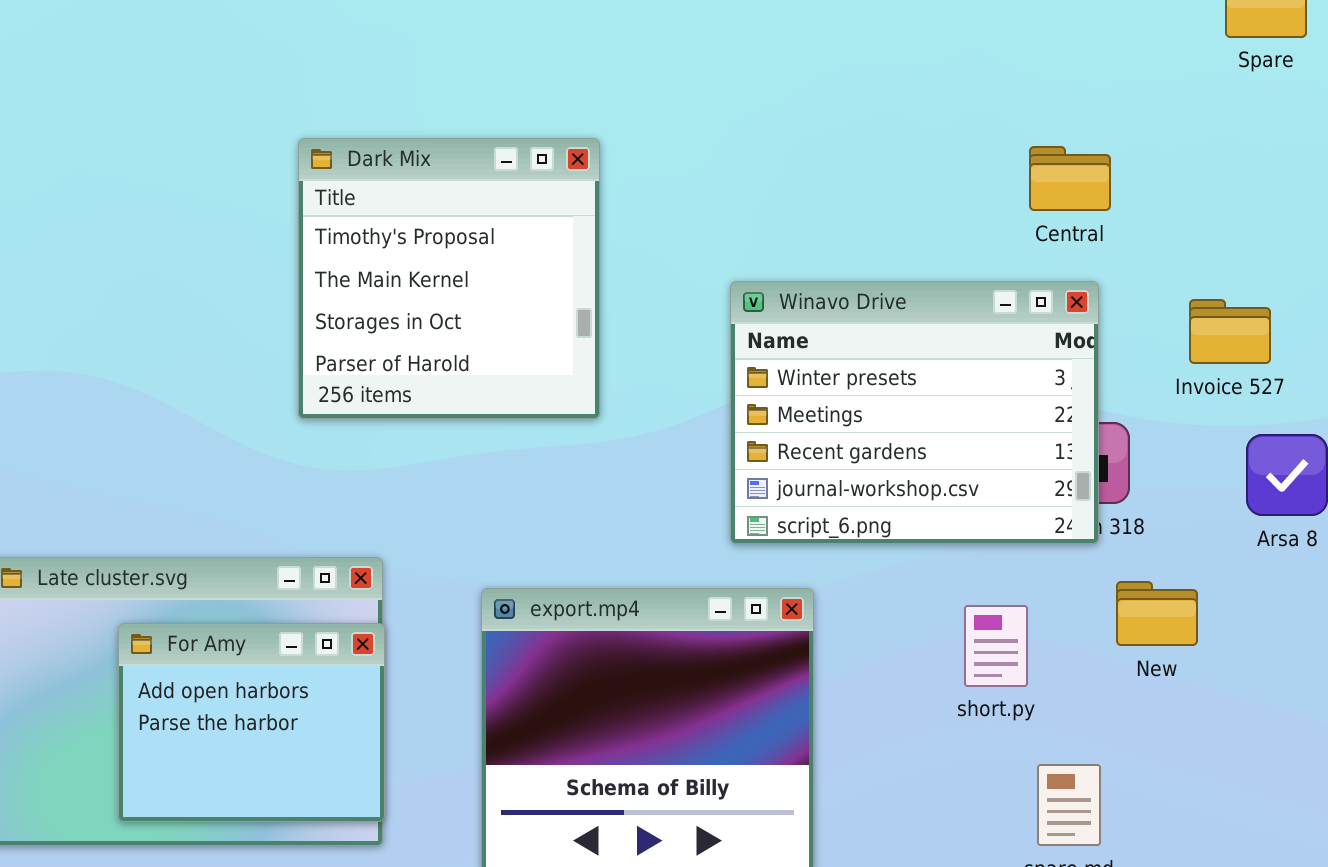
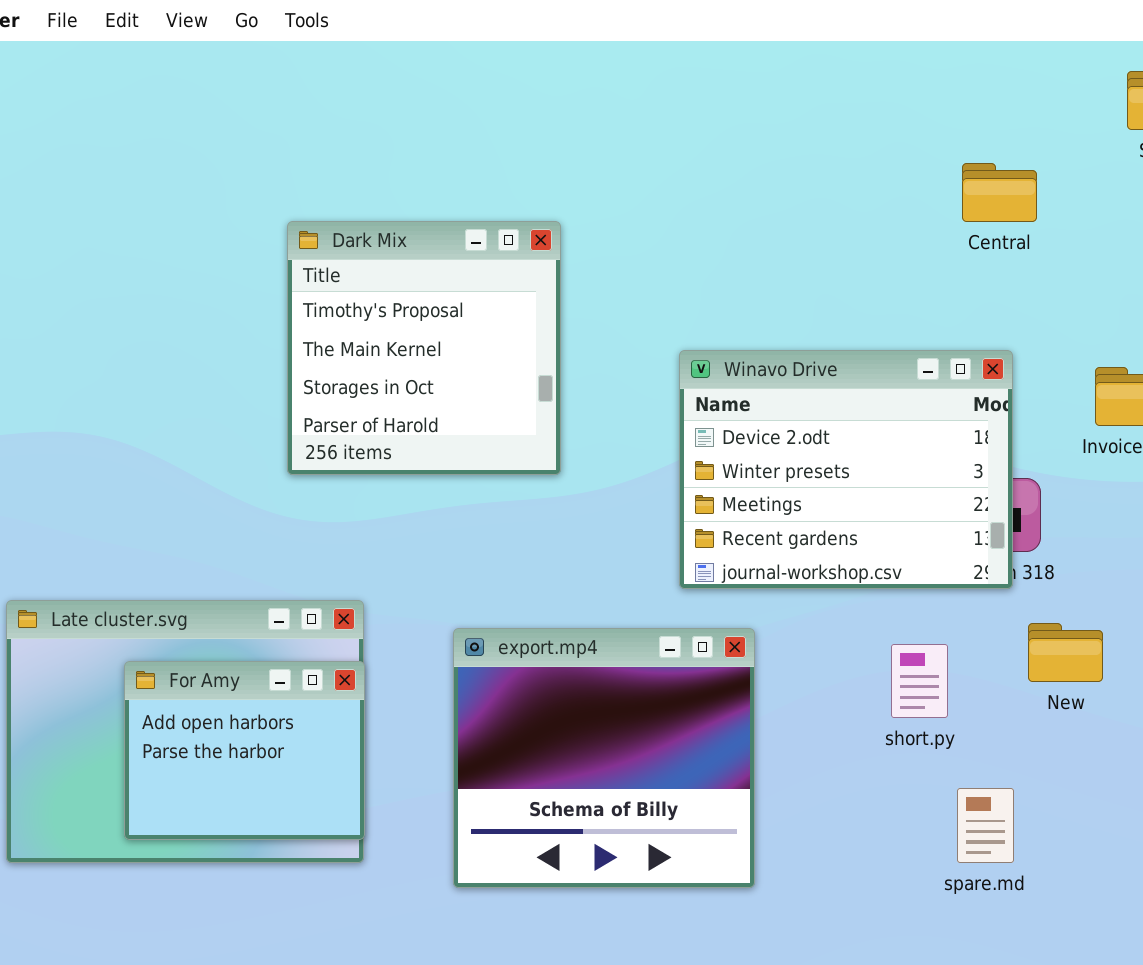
Central: [1029,146,1111,211] -> [962,163,1037,222], moved
Winavo Drive: [730,281,1099,544] -> [679,350,1013,589], scrolled up 1 row

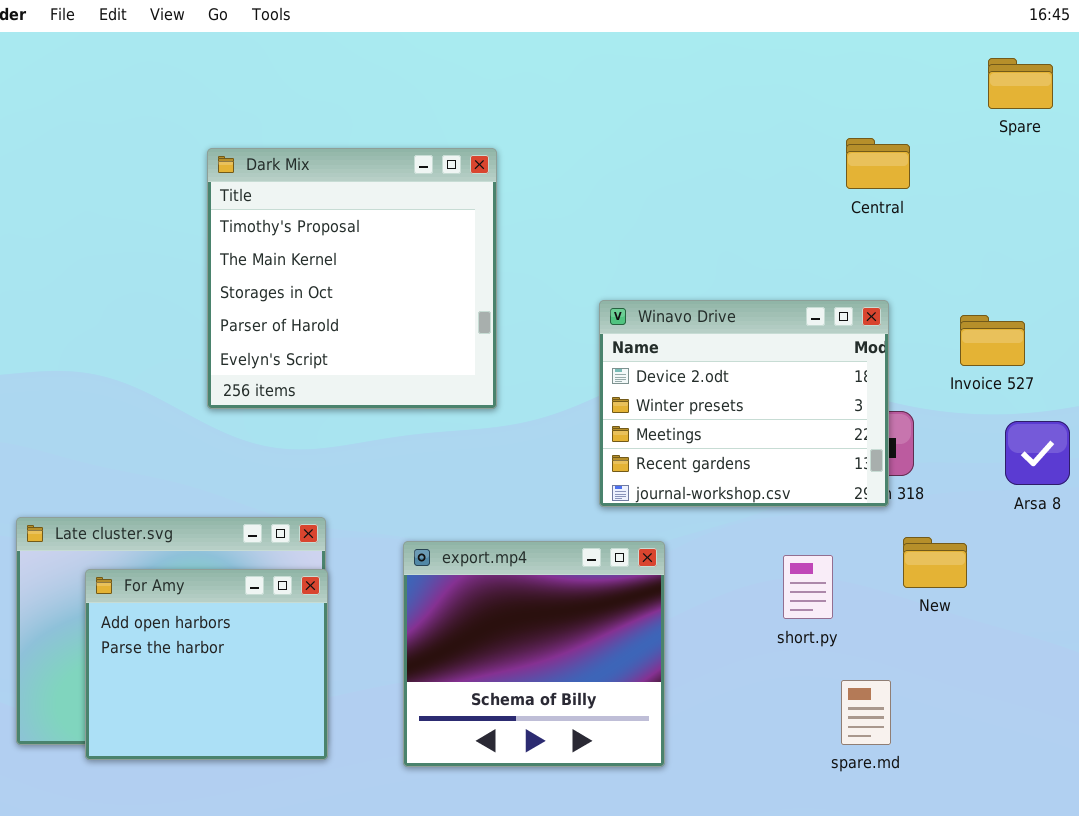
Dark Mix: [287,221,561,475] -> [207,148,497,409], resized
For Amy: [124,661,365,840] -> [85,569,328,760], resized

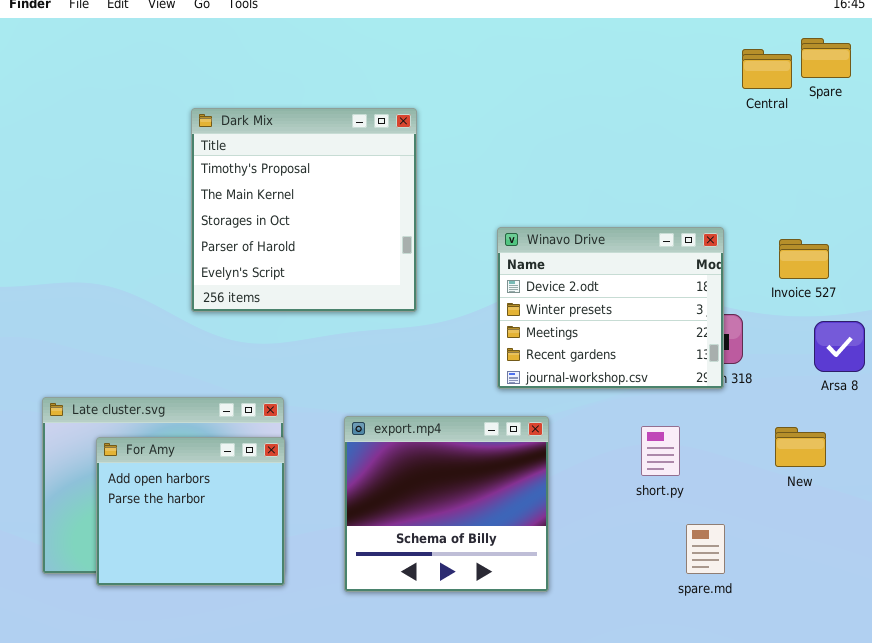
Central: [846,138,910,189] -> [742,49,792,89], moved
New: [903,537,967,588] -> [775,427,826,467], moved

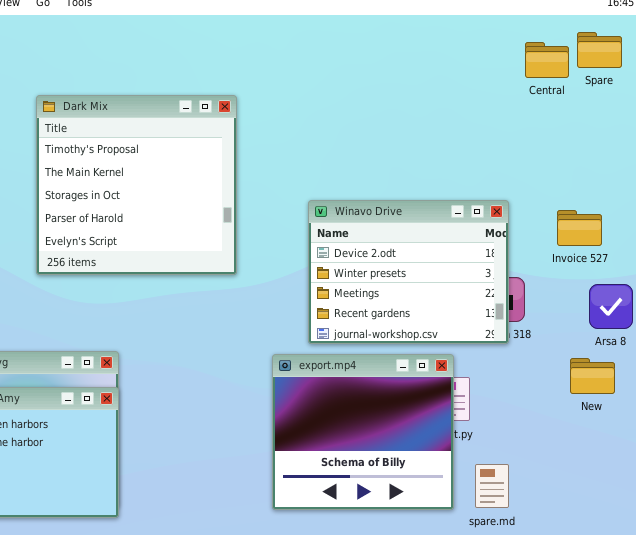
export.mp4: [344,416,549,592] -> [272,354,454,510], moved
New: [775,427,826,467] -> [570,358,615,394], moved

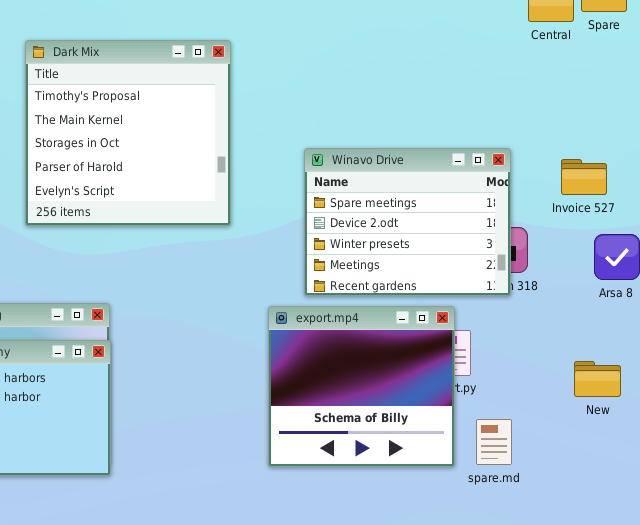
Winavo Drive: [308,200,509,344] -> [304,148,511,296], scrolled up 1 row
New: [570,358,615,394] -> [574,361,621,397], moved

